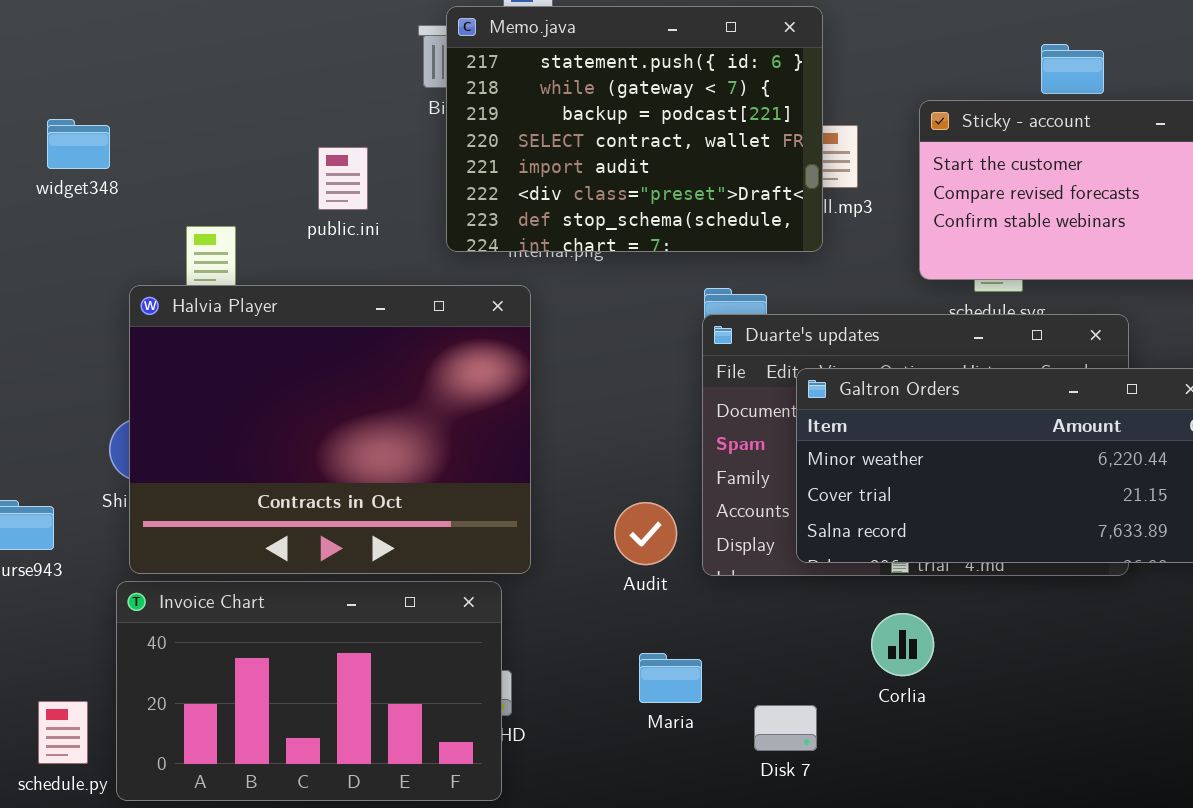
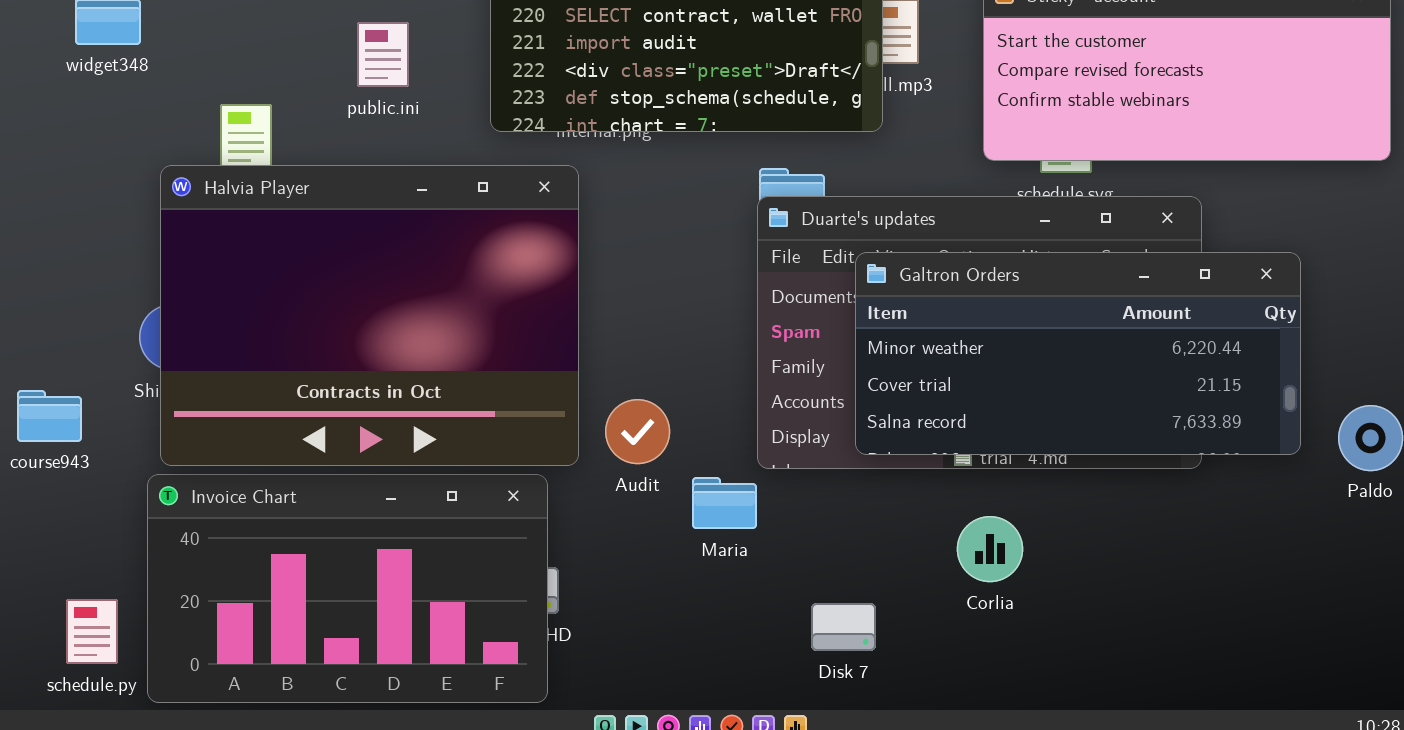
Audit: [614,502,677,565] -> [605,399,670,464], moved
Corlia: [871,613,934,676] -> [957,516,1023,582], moved
Maria: [639,653,702,703] -> [692,477,757,529], moved

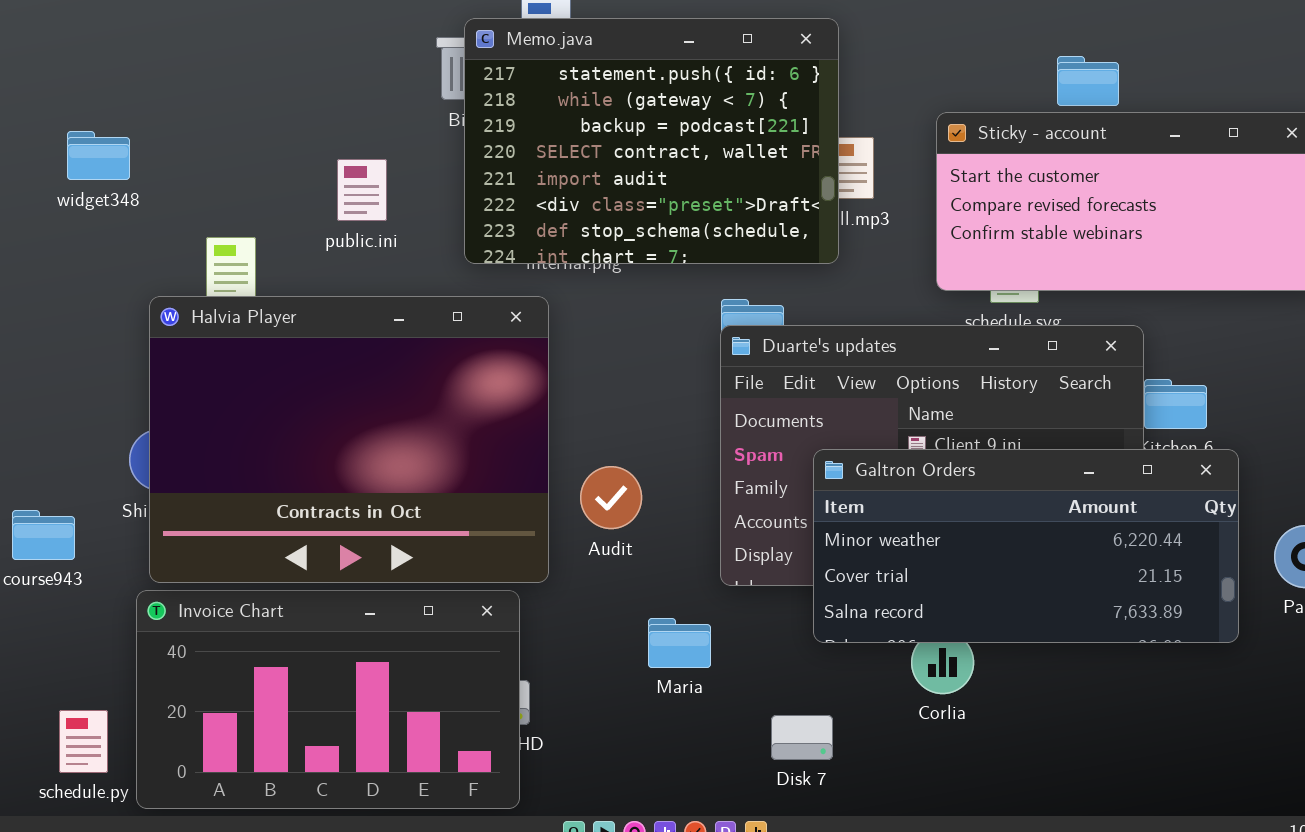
Galtron Orders: [855,252,1301,455] -> [813,449,1239,643], moved
Audit: [605,399,670,464] -> [580,466,642,529], moved
Maria: [692,477,757,529] -> [648,618,711,668], moved

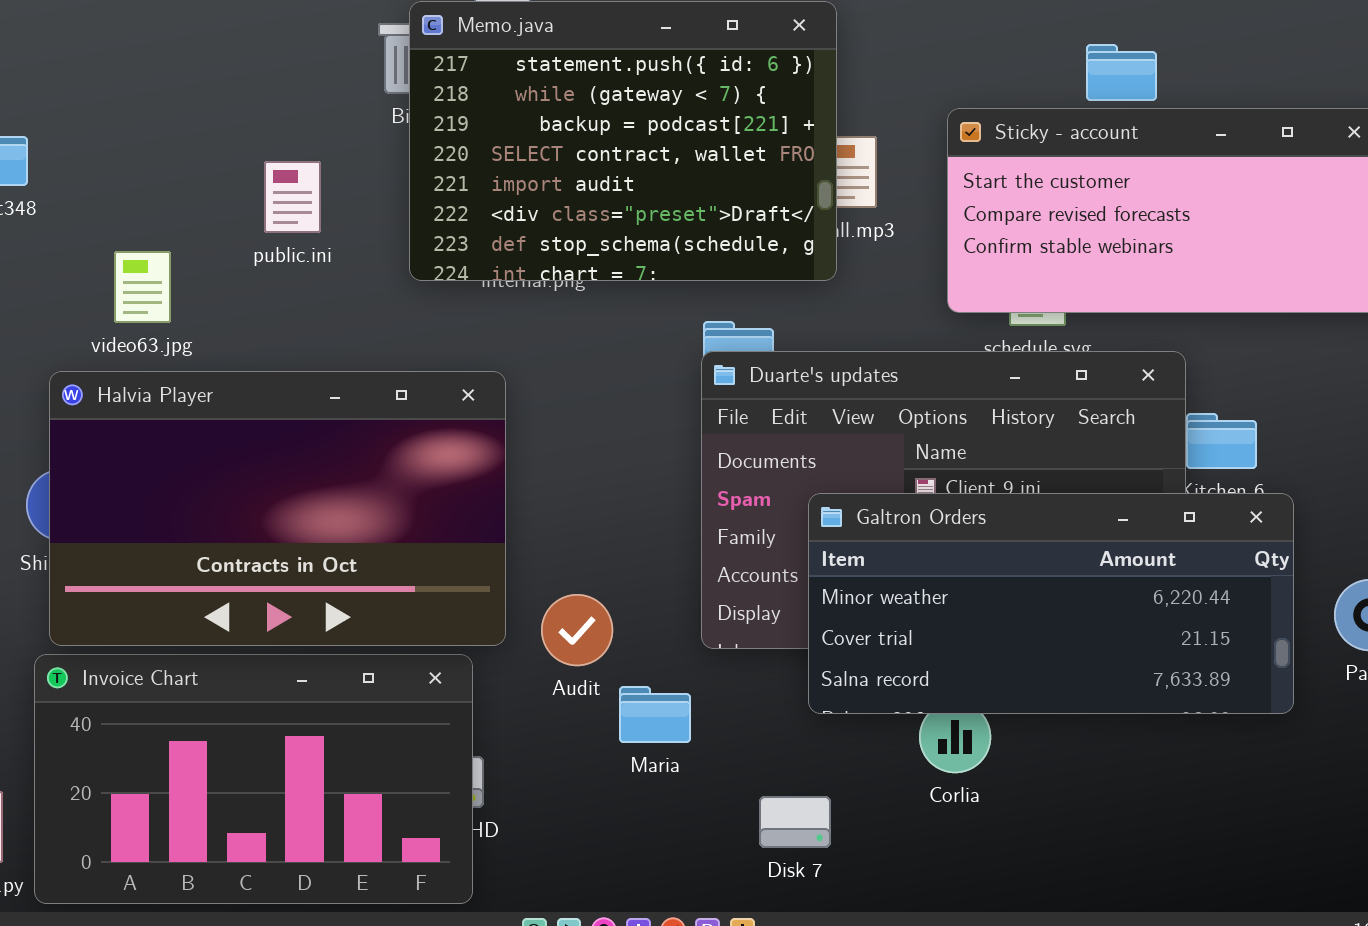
Halvia Player: [149,296,549,583] -> [49,371,506,646], resized
Audit: [580,466,642,529] -> [541,594,613,666], moved

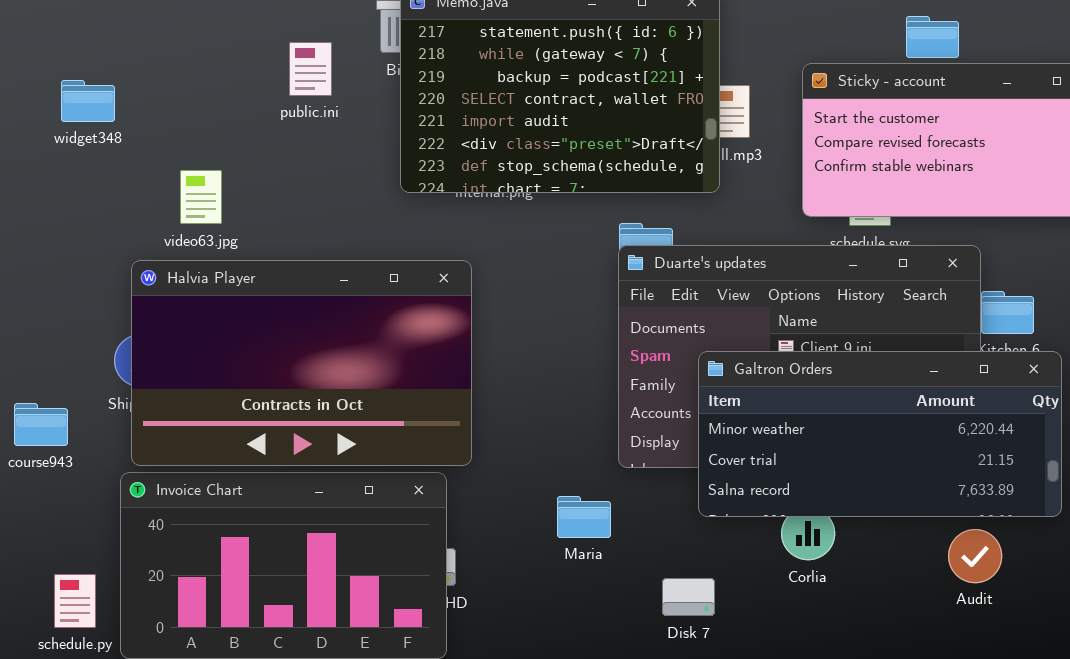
public.ini: [264,161,321,233] -> [289,42,332,96], moved
Audit: [541,594,613,666] -> [948,529,1002,583], moved

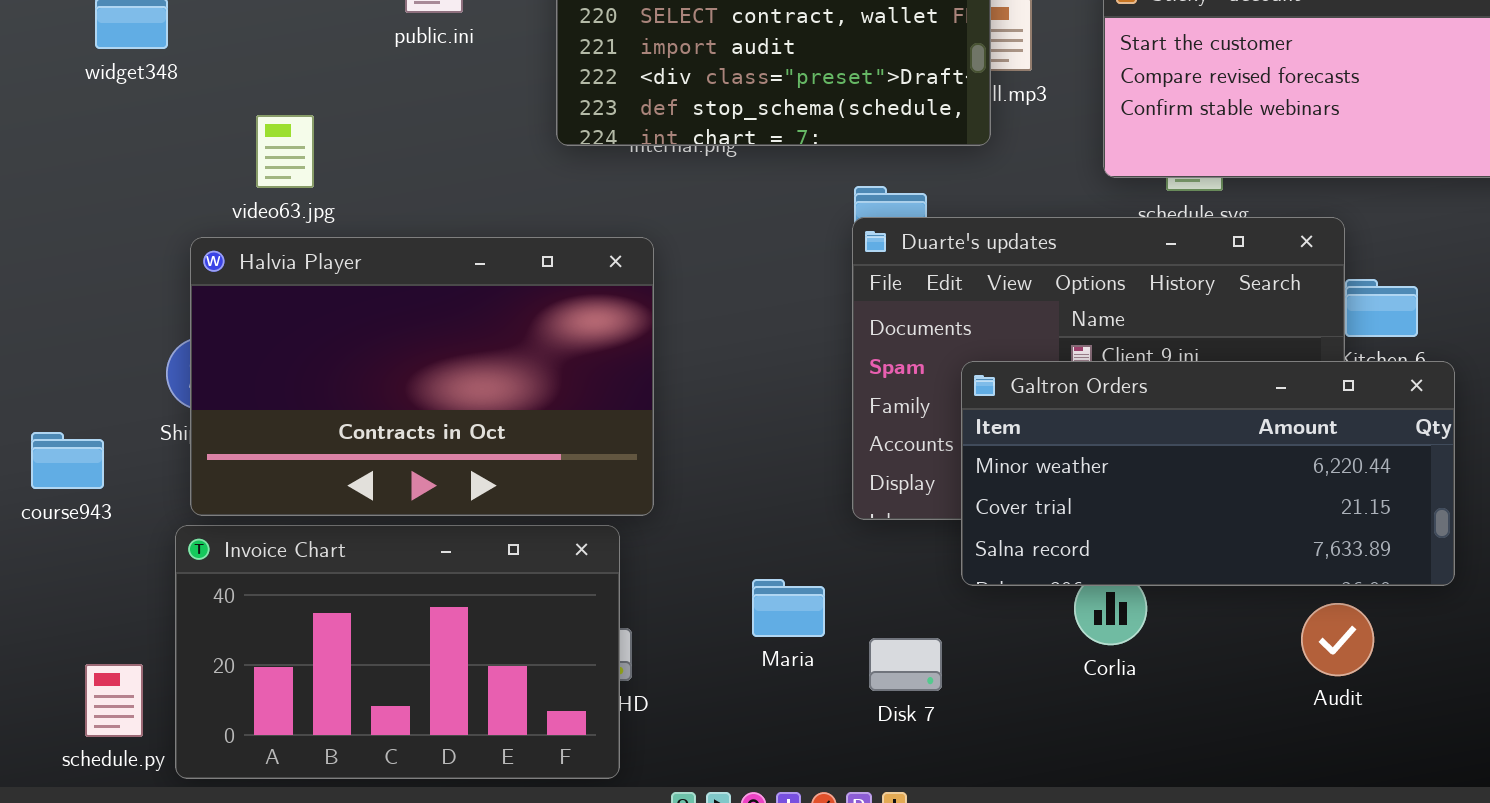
Maria: [557,496,611,538] -> [752,579,825,637], moved
Disk 7: [662,578,715,616] -> [869,638,942,691], moved

